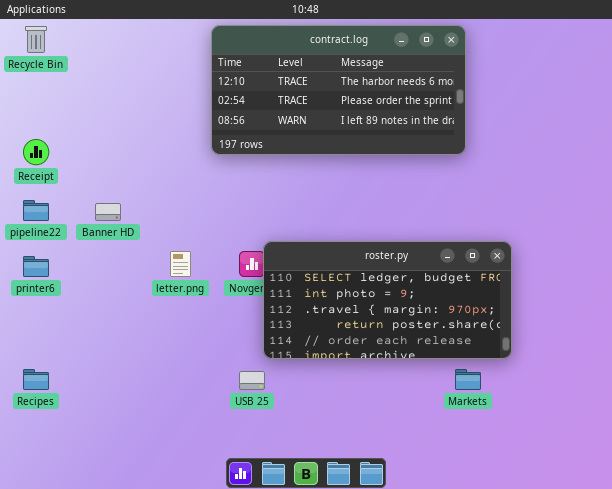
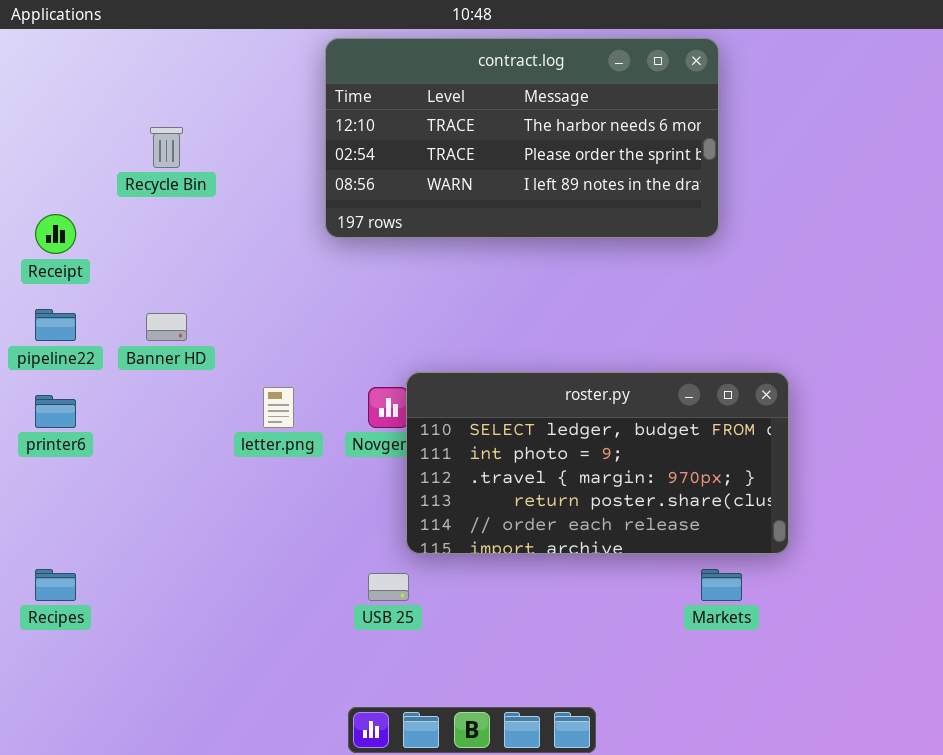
Recycle Bin: [25,26,47,53] -> [150,127,183,168], moved

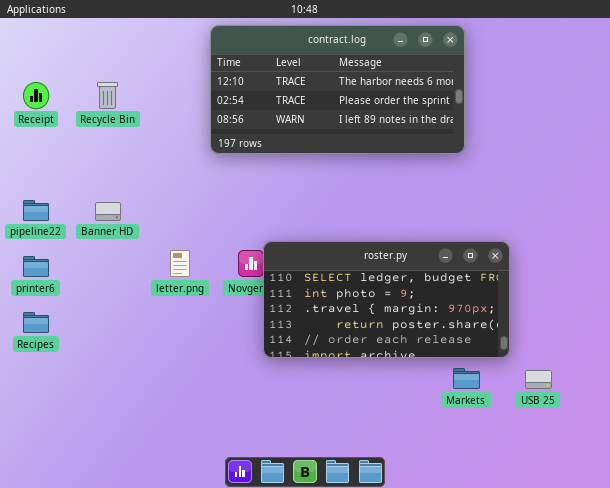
Receipt: [35,214,76,254] -> [23,82,49,109], moved
Recipes: [35,569,76,601] -> [23,312,49,333], moved
USB 25: [368,573,409,601] -> [525,370,552,389], moved

